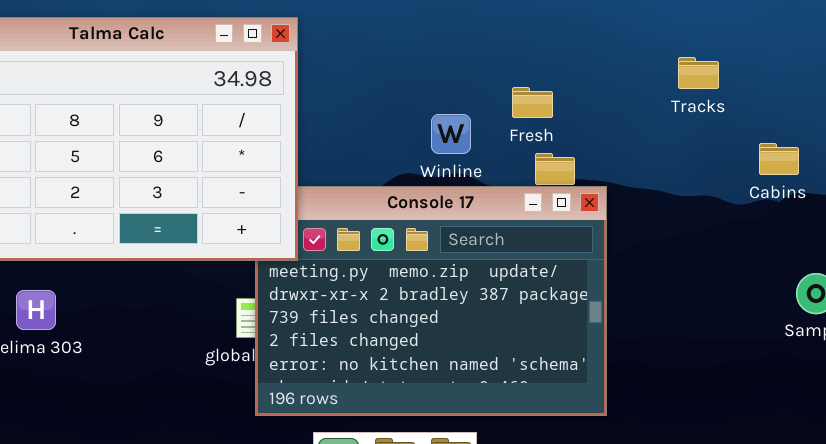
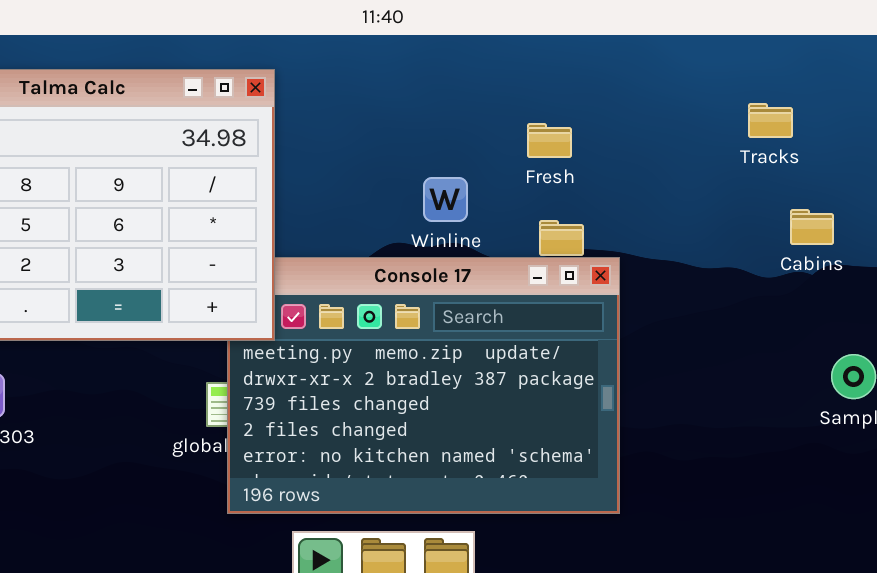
Tracks: [678,57,719,89] -> [748,103,793,138], moved
Fresh: [512,87,553,118] -> [527,123,572,158], moved

